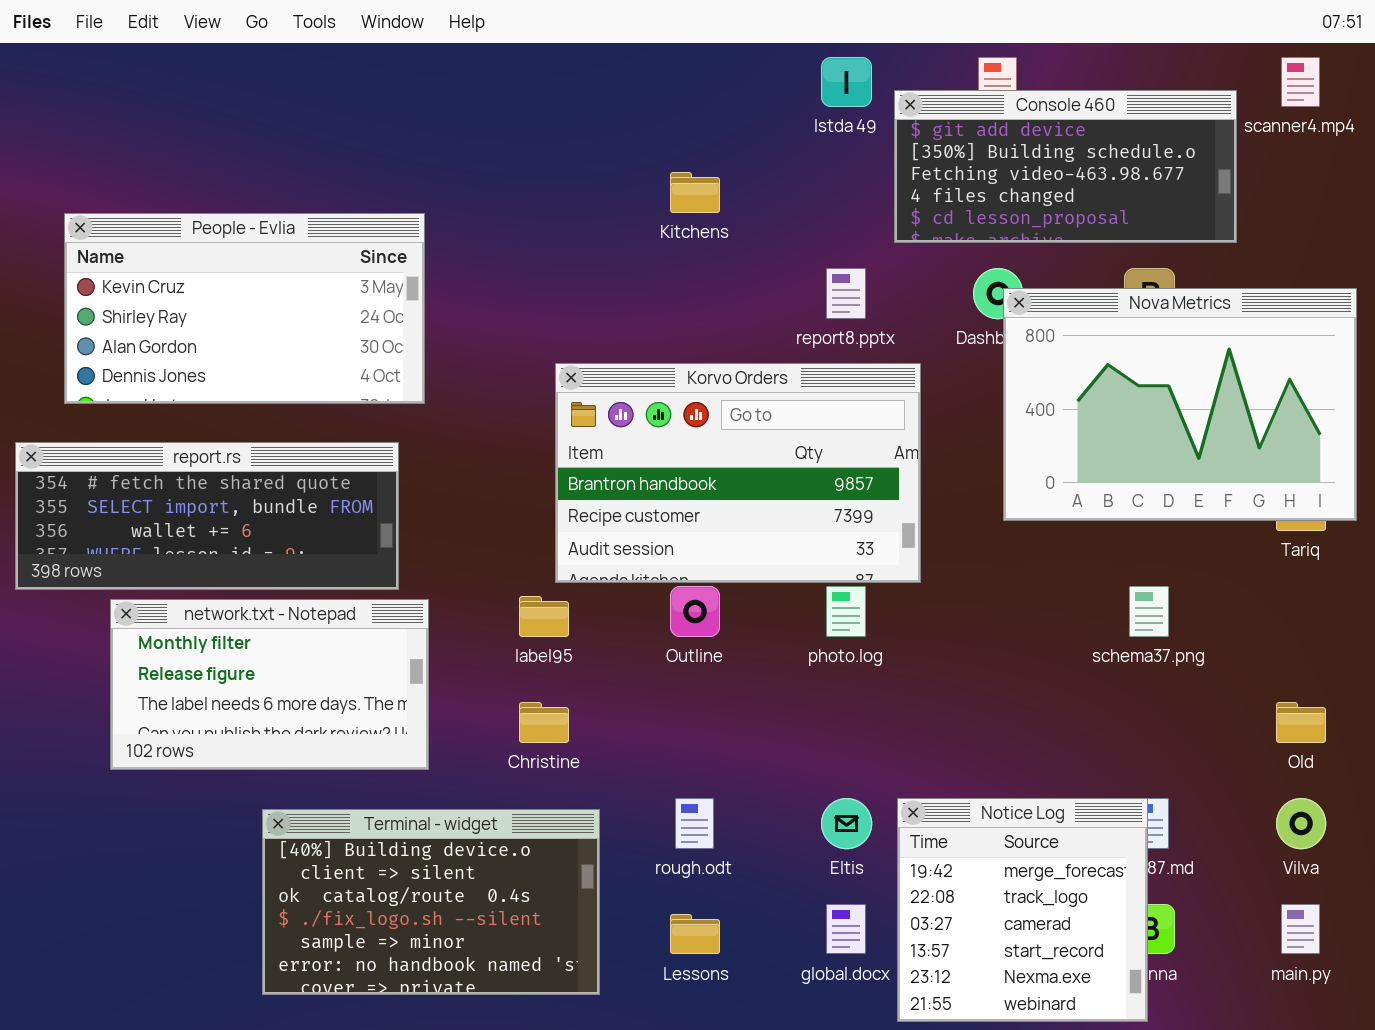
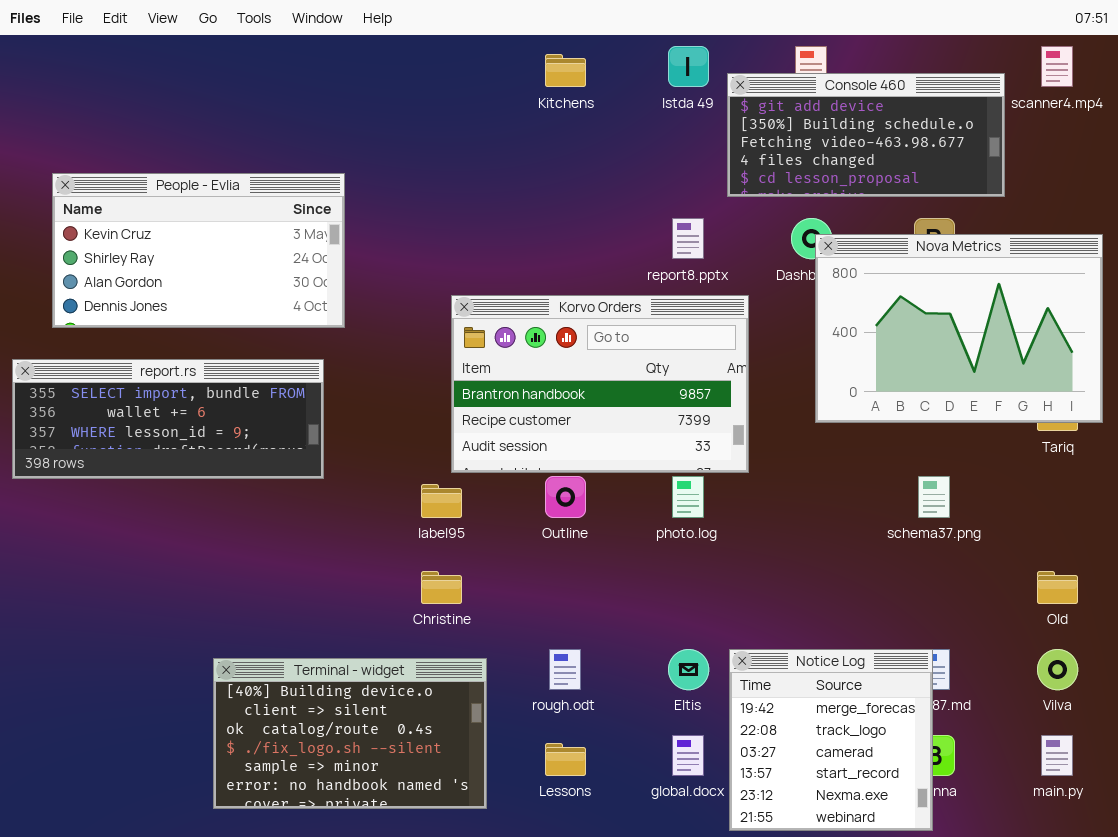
Kitchens: [670,172,720,213] -> [545,54,586,87], moved
report.rs: [15,442,399,590] -> [12,359,324,479], scrolled down 1 row
network.txt - Notepad: [110,599,429,770] -> none, closed

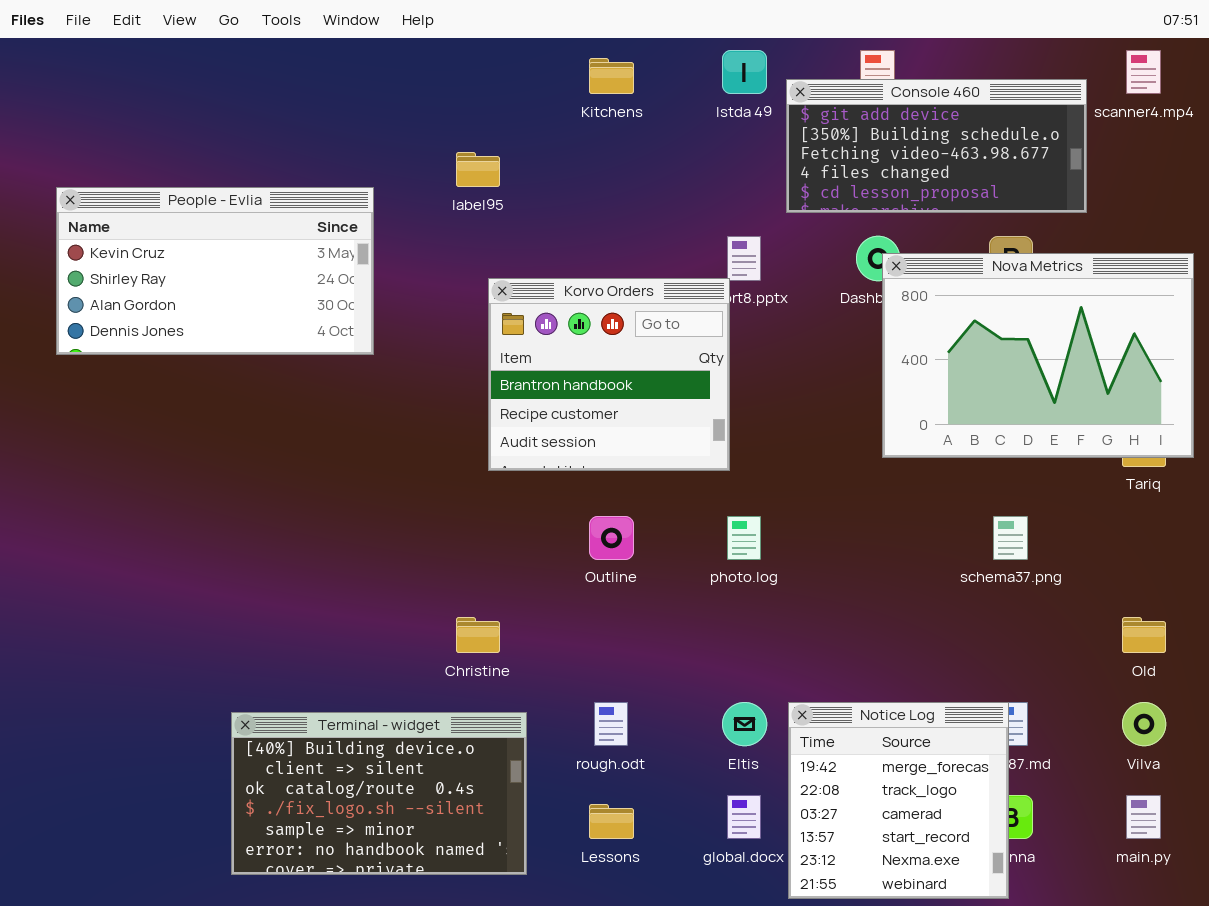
Korvo Orders: [451,295,749,473] -> [488,278,730,471], moved, resized
report.rs: [12,359,324,479] -> none, closed
label95: [421,484,462,518] -> [456,152,500,187], moved

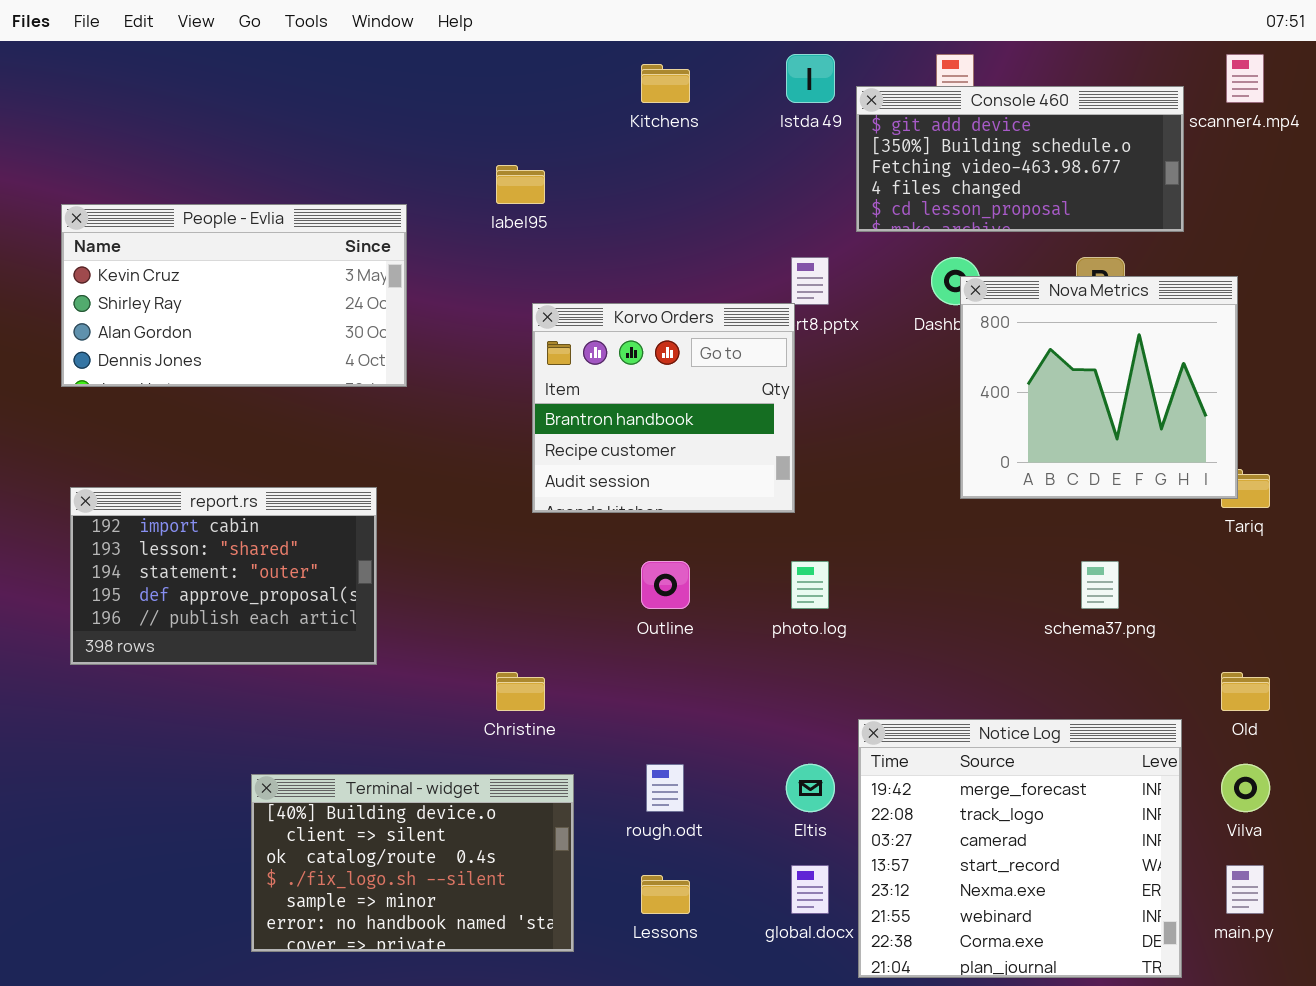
Nova Metrics: [882,253,1194,458] -> [960,276,1238,499], resized
report.rs: none -> [70,487,377,665], opened
Notice Log: [788,702,1009,899] -> [858,719,1182,978], resized

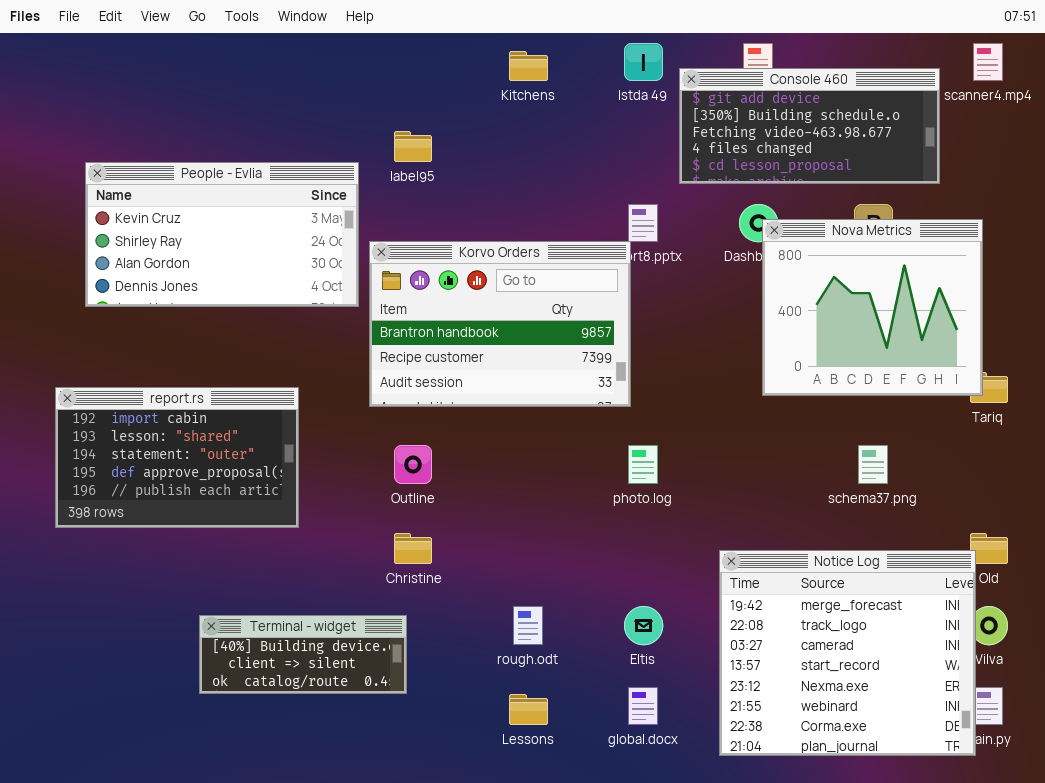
People - Evlia: [61,204,407,387] -> [85,162,359,307], moved
Korvo Orders: [532,303,795,513] -> [369,241,631,407], resized
Outline: [641,561,690,609] -> [394,445,432,484], moved
Notice Log: [858,719,1182,978] -> [719,550,976,756], moved
Terminal - widget: [251,774,574,952] -> [199,615,407,694], resized

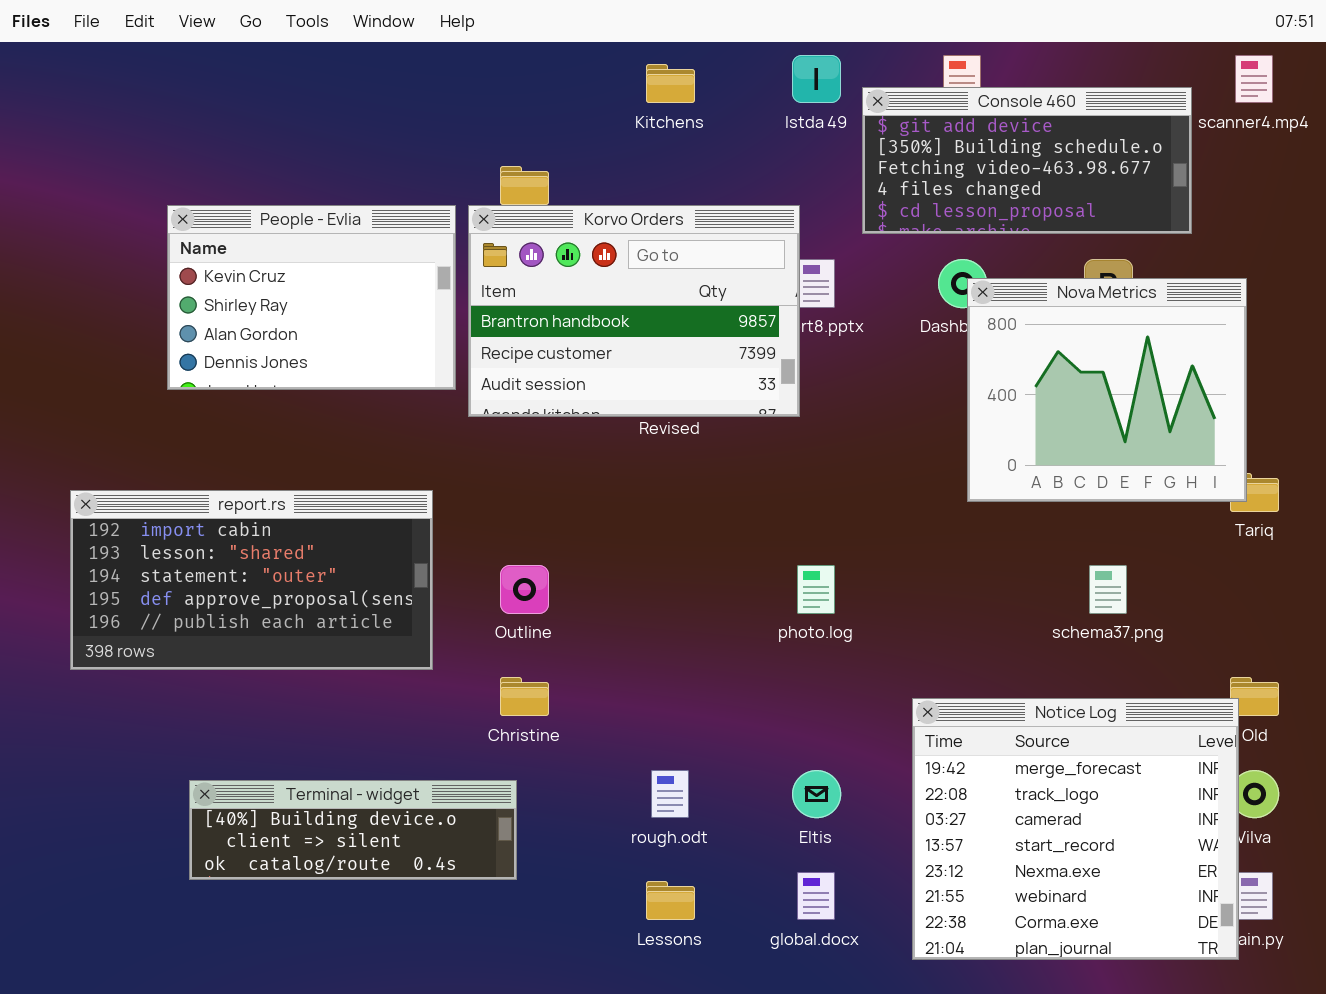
People - Evlia: [85,162,359,307] -> [167,205,456,390], resized
Korvo Orders: [369,241,631,407] -> [468,205,800,417], moved
report.rs: [55,387,299,528] -> [70,490,433,670], resized
Terminal - widget: [199,615,407,694] -> [189,780,517,880], resized

